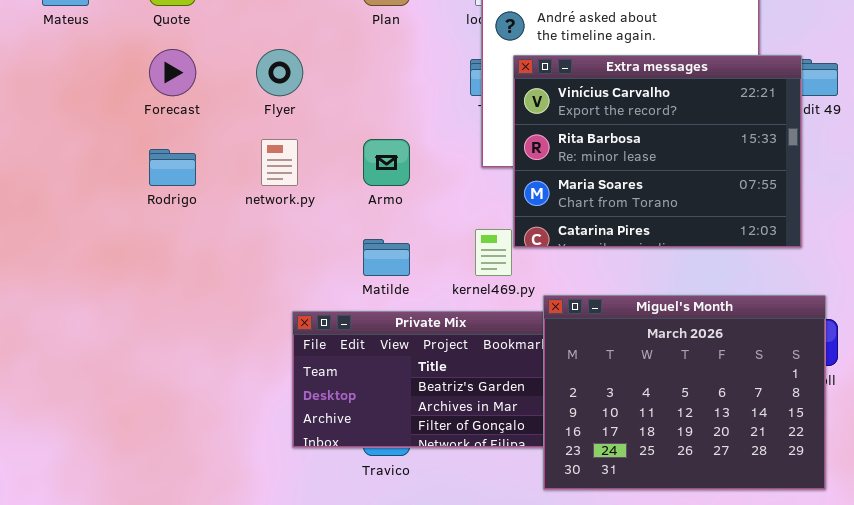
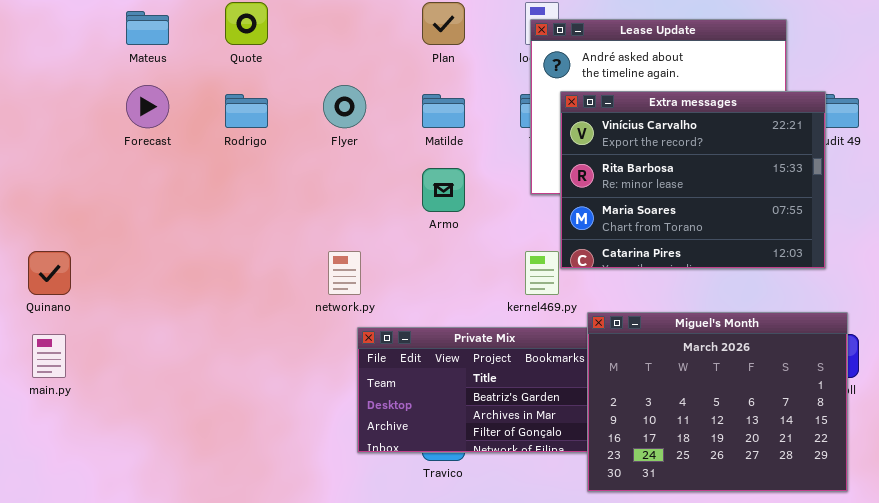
Forecast: [149,49,196,96] -> [126,85,169,128], moved
network.py: [261,139,298,186] -> [328,251,361,295], moved
Rodrigo: [149,149,196,186] -> [225,94,268,128], moved
Matilde: [363,239,410,276] -> [422,94,465,128], moved

